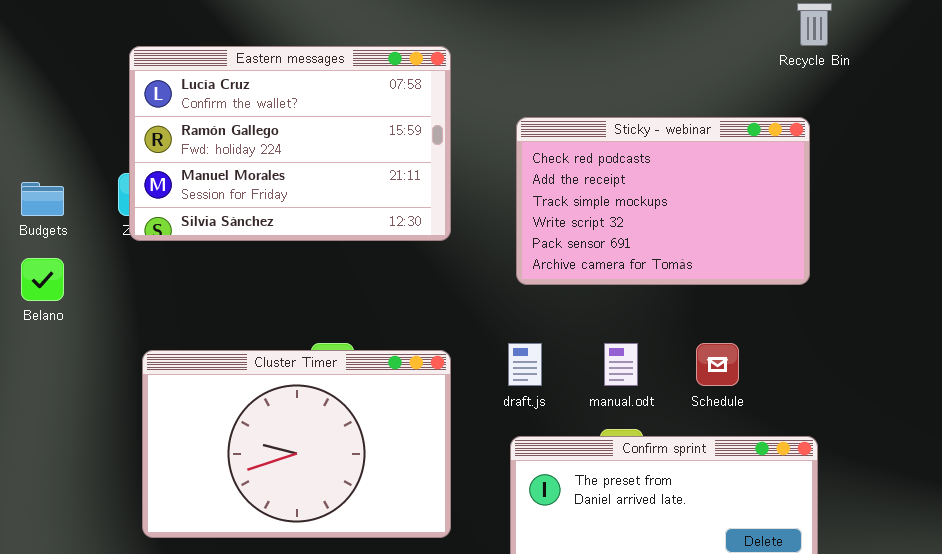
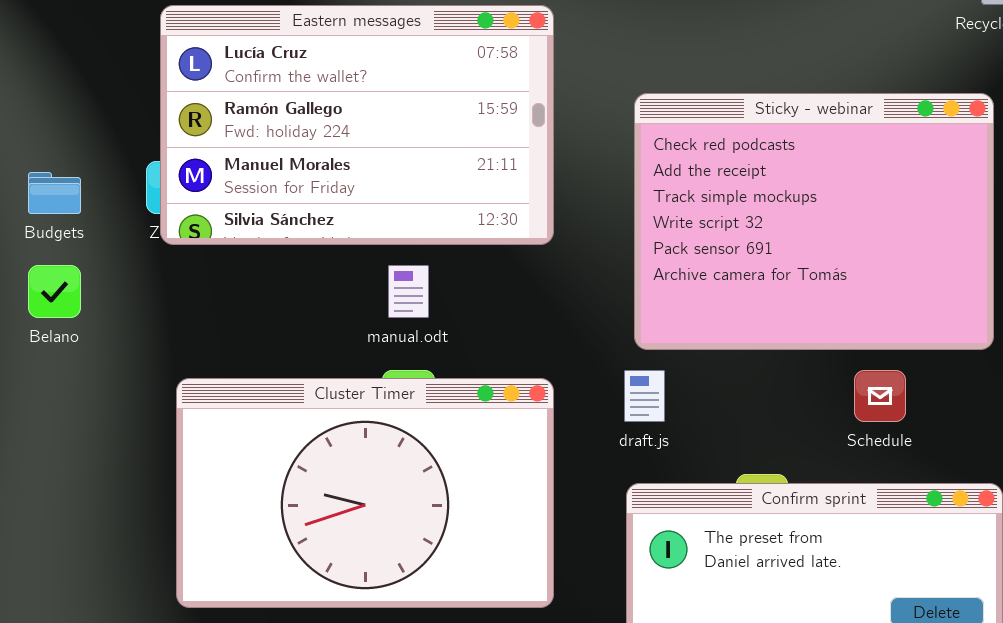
Sticky - webinar: [516,117,810,285] -> [634,93,994,350], resized
manual.odt: [604,343,638,386] -> [388,265,429,318], moved

